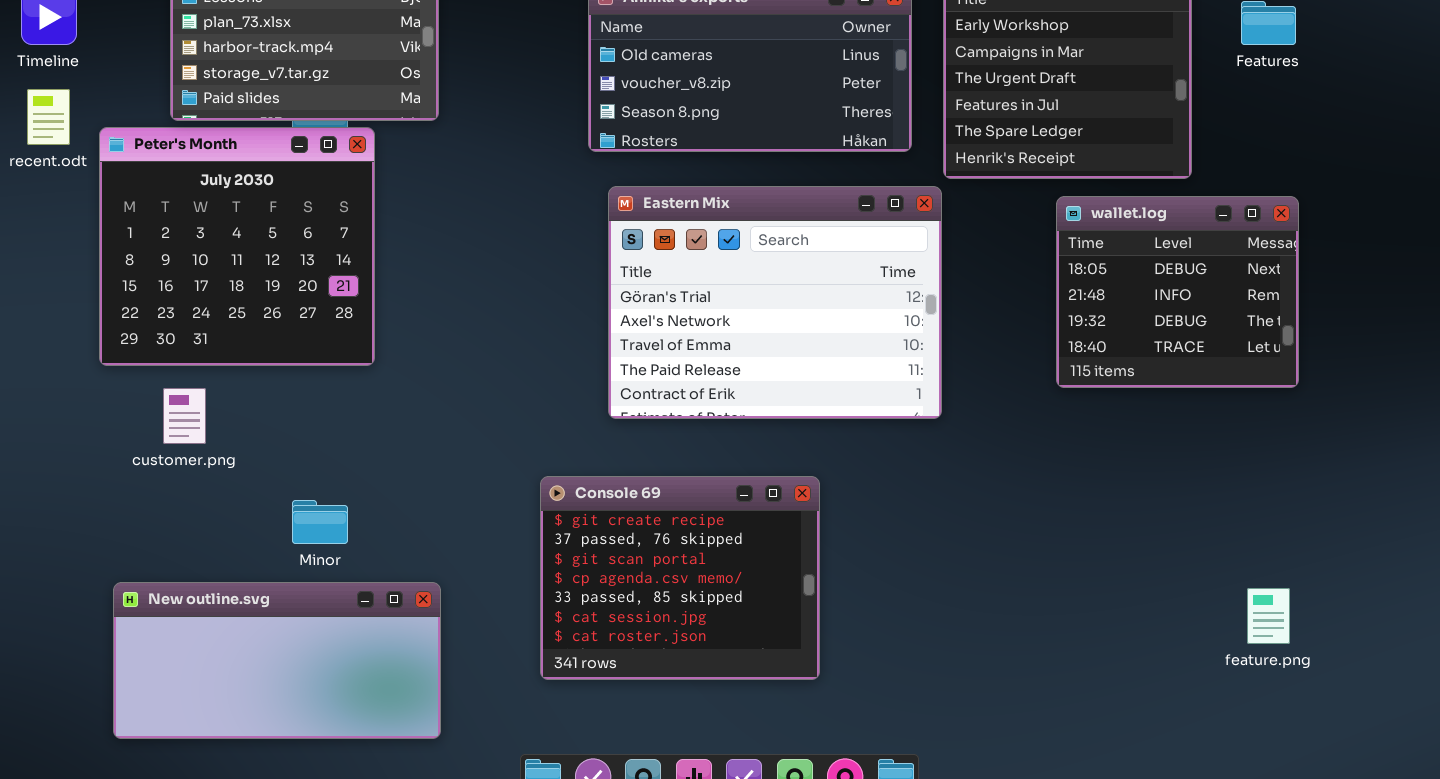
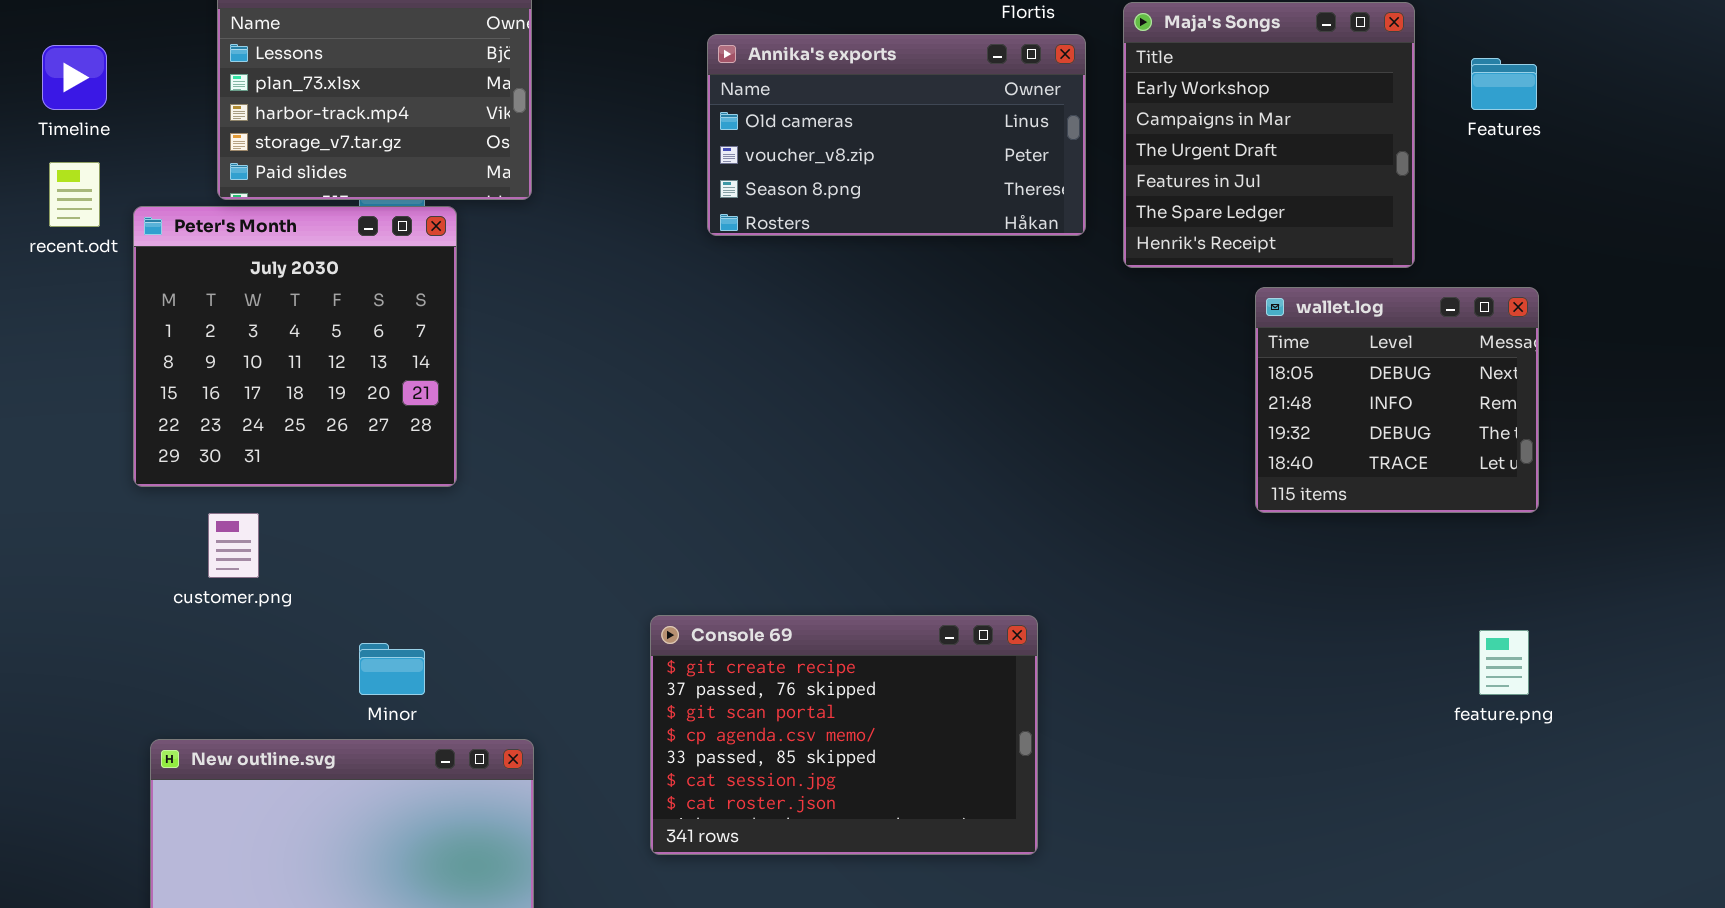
Eastern Mix: [608,186,942,419] -> none, closed
Console 69: [540,476,820,680] -> [650,615,1038,855], resized
feature.png: [1247,588,1290,644] -> [1479,630,1529,695], moved

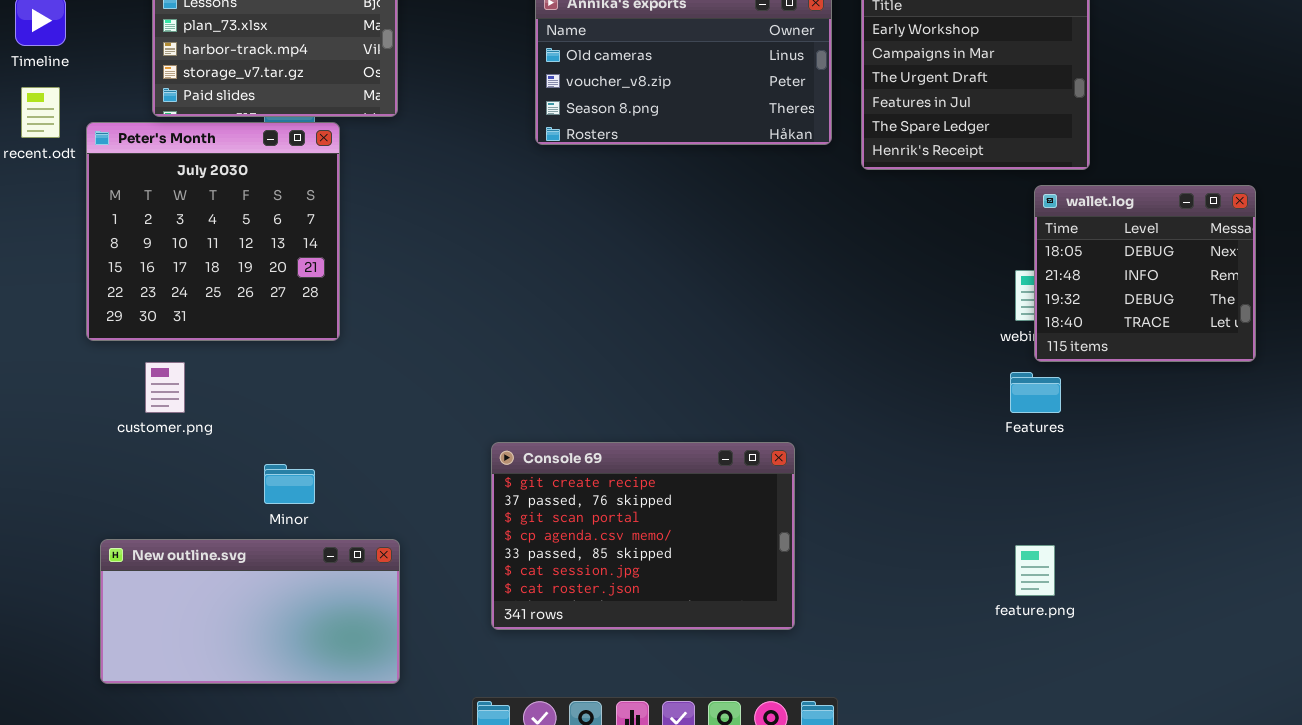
Features: [1471,58,1537,110] -> [1010,372,1061,413], moved
wallet.log: [1255,287,1539,513] -> [1034,185,1256,362], moved
feature.png: [1479,630,1529,695] -> [1015,545,1055,596], moved

